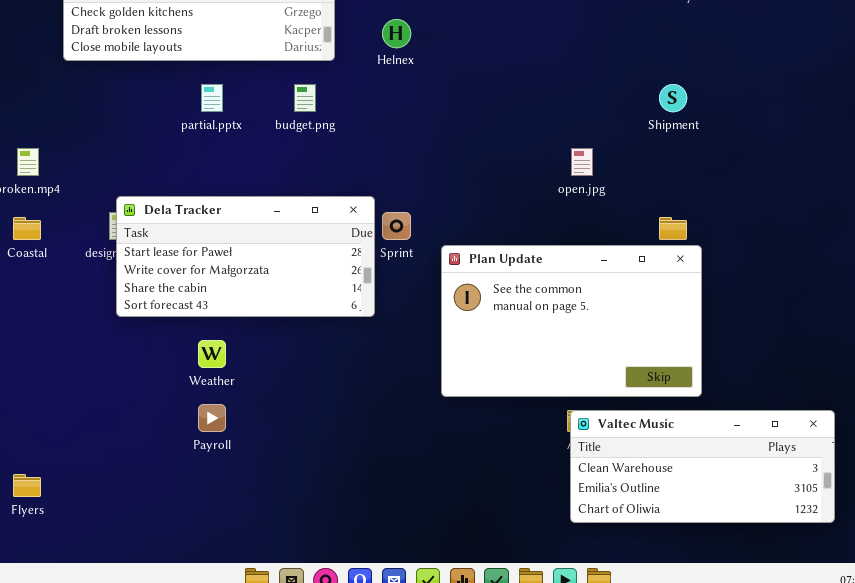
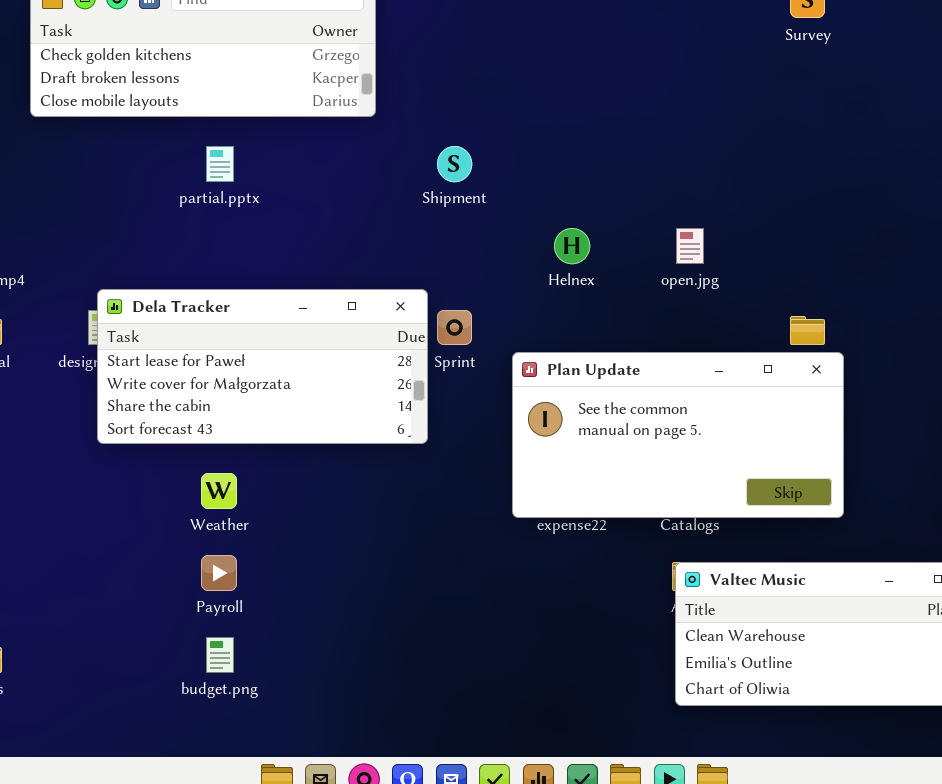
Helnex: [382,19,411,48] -> [554,228,590,264], moved
budget.png: [294,84,316,112] -> [206,637,234,673], moved
Shipment: [659,84,687,112] -> [437,146,472,182], moved
Plan Update: [441,245,702,397] -> [512,352,844,518], resized

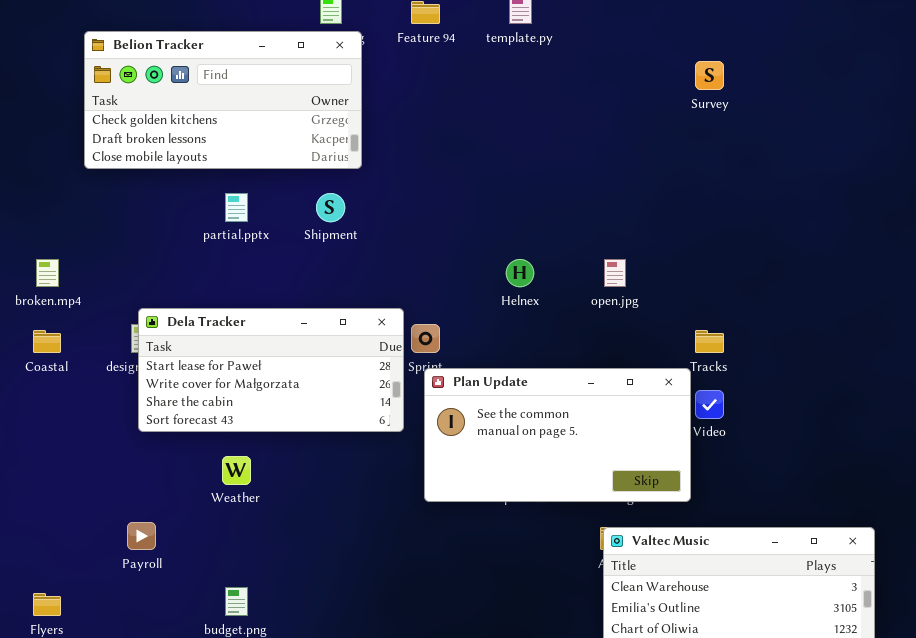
Shipment: [437,146,472,182] -> [316,193,345,222], moved
Plan Update: [512,352,844,518] -> [424,368,691,502], moved
Payroll: [201,555,237,591] -> [127,522,156,550], moved

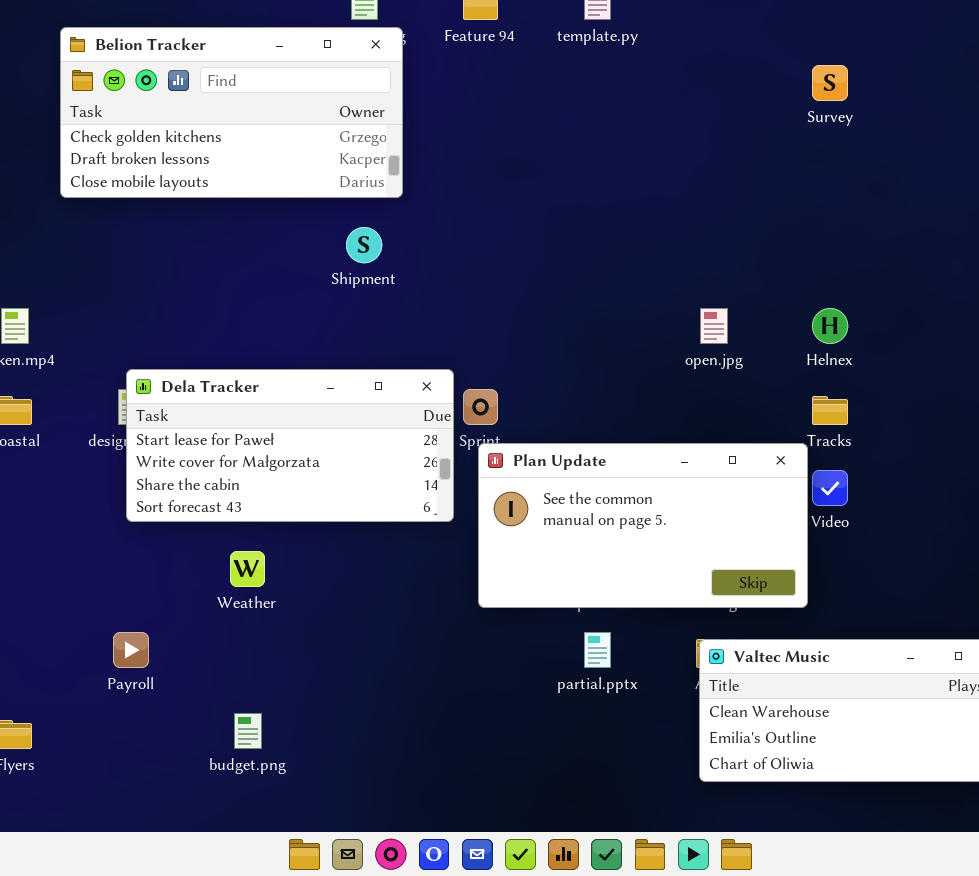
partial.pptx: [225,193,248,222] -> [584,632,611,668], moved
Helnex: [506,259,534,287] -> [812,308,848,344], moved

